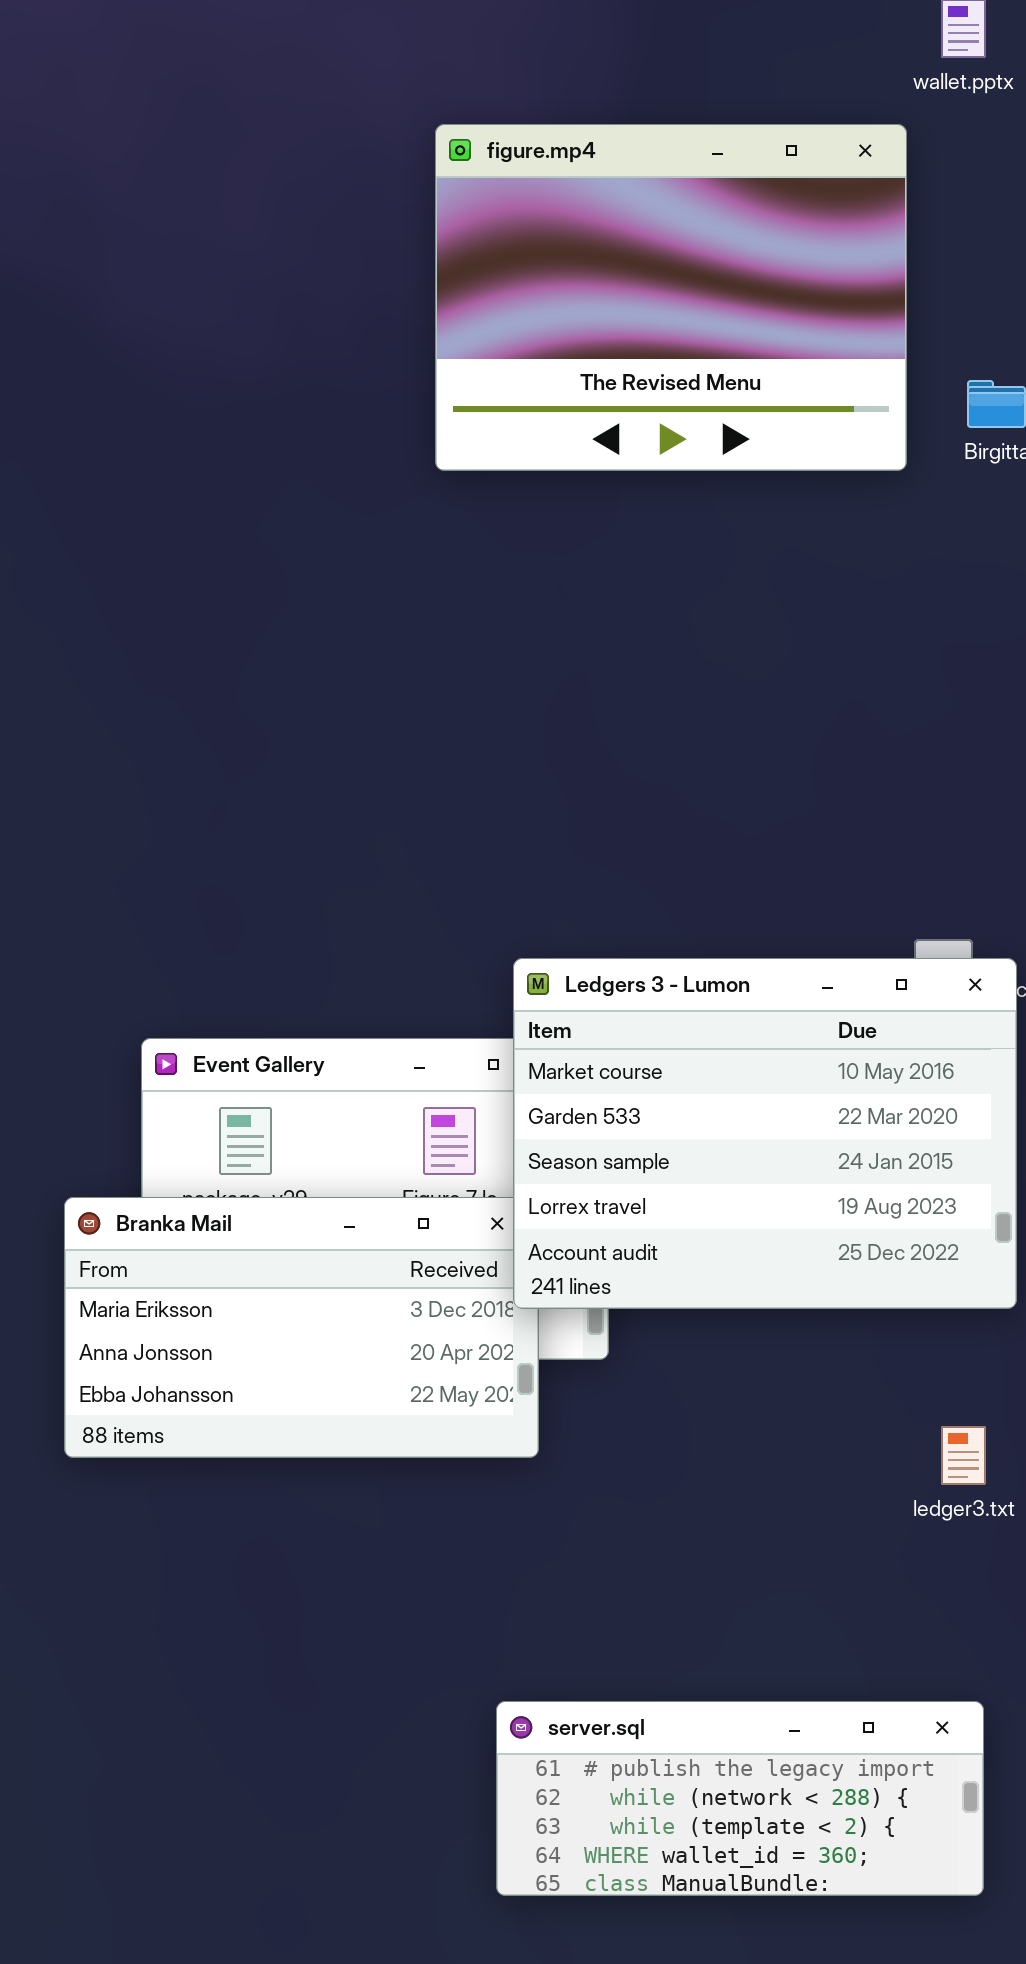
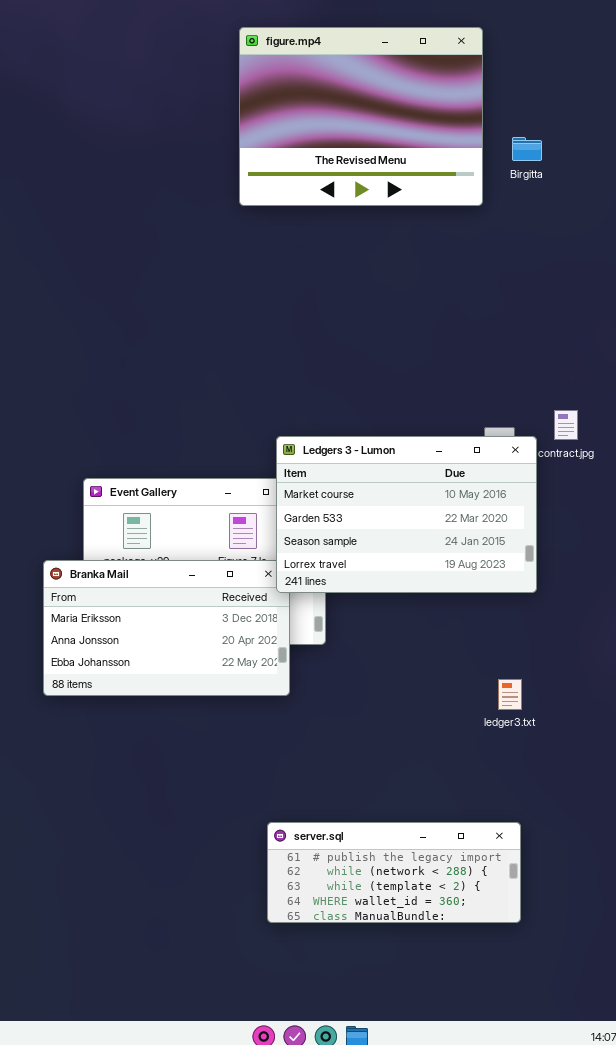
figure.mp4: [435,124,907,471] -> [239,27,483,206], moved
Ledgers 3 - Lumon: [513,958,1017,1309] -> [276,436,537,593], resized

